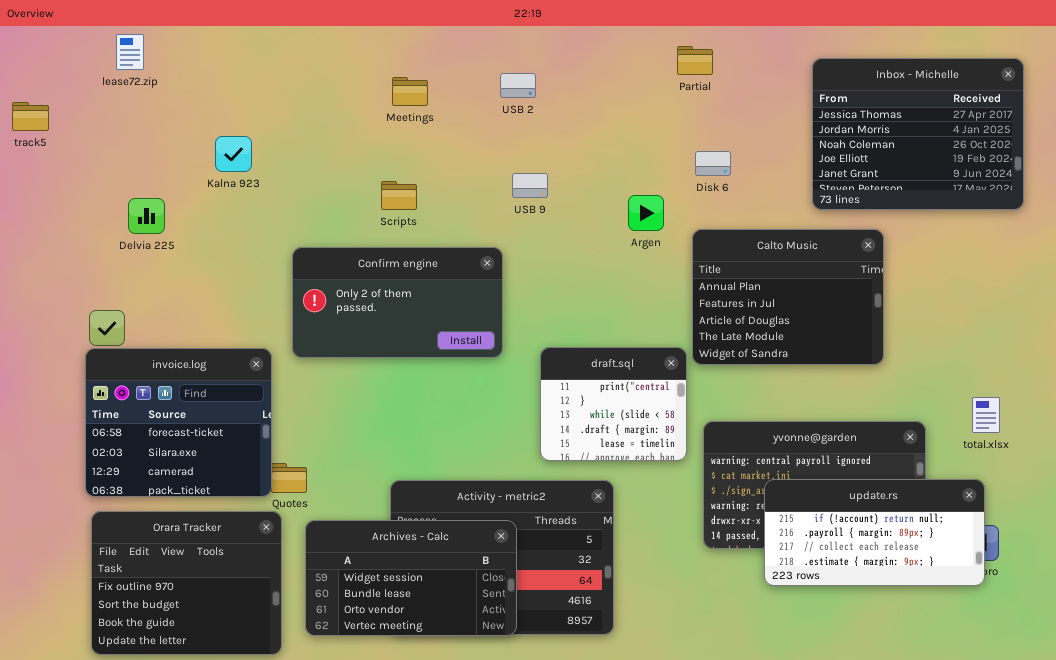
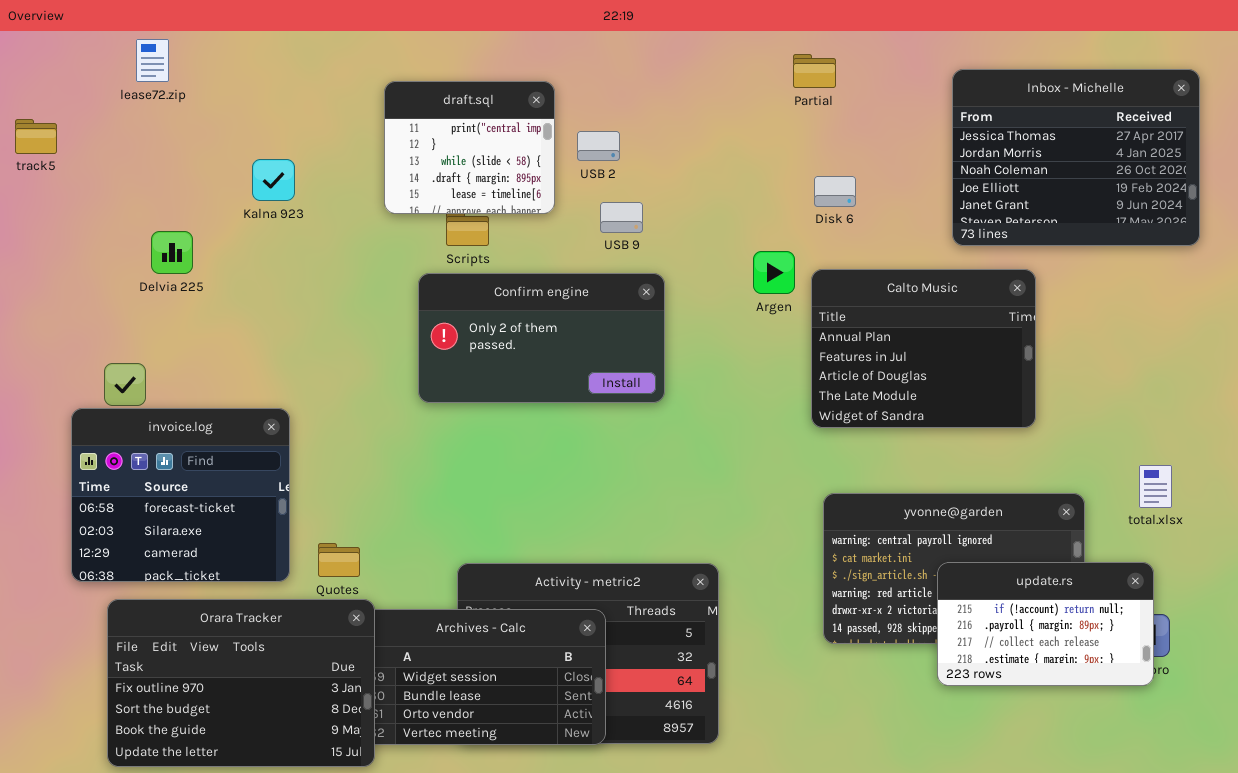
USB 2: [500,73,536,98] -> [577,131,620,161], moved
Argen: [628,195,664,231] -> [753,251,795,294], moved
Confirm engine: [292,247,503,358] -> [418,273,665,403], moved
draft.sql: [540,347,687,461] -> [384,81,555,214], moved
invoice.log: [85,348,272,497] -> [71,408,290,582], moved
update.rs: [764,479,985,586] -> [937,562,1154,686], resized
Orara Tracker: [91,511,282,655] -> [107,599,375,767], resized

